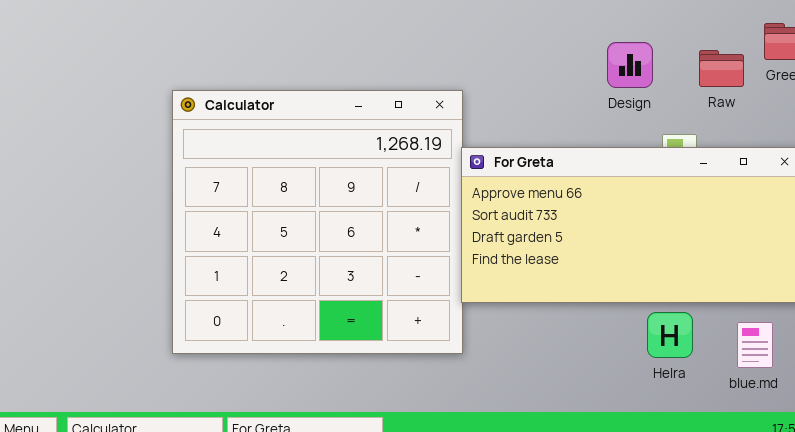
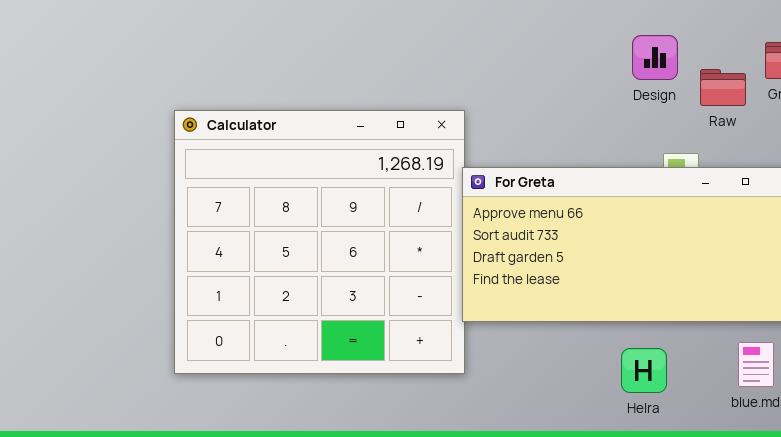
Design: [607,42,653,88] -> [632,35,678,80], moved
Helra: [647,312,693,358] -> [621,348,667,393], moved

